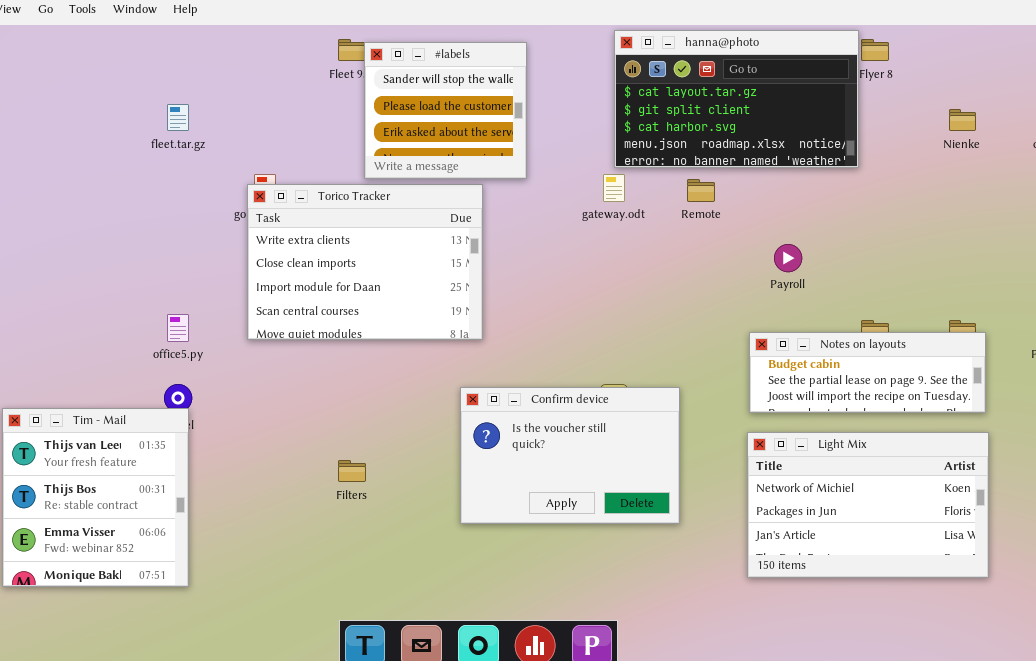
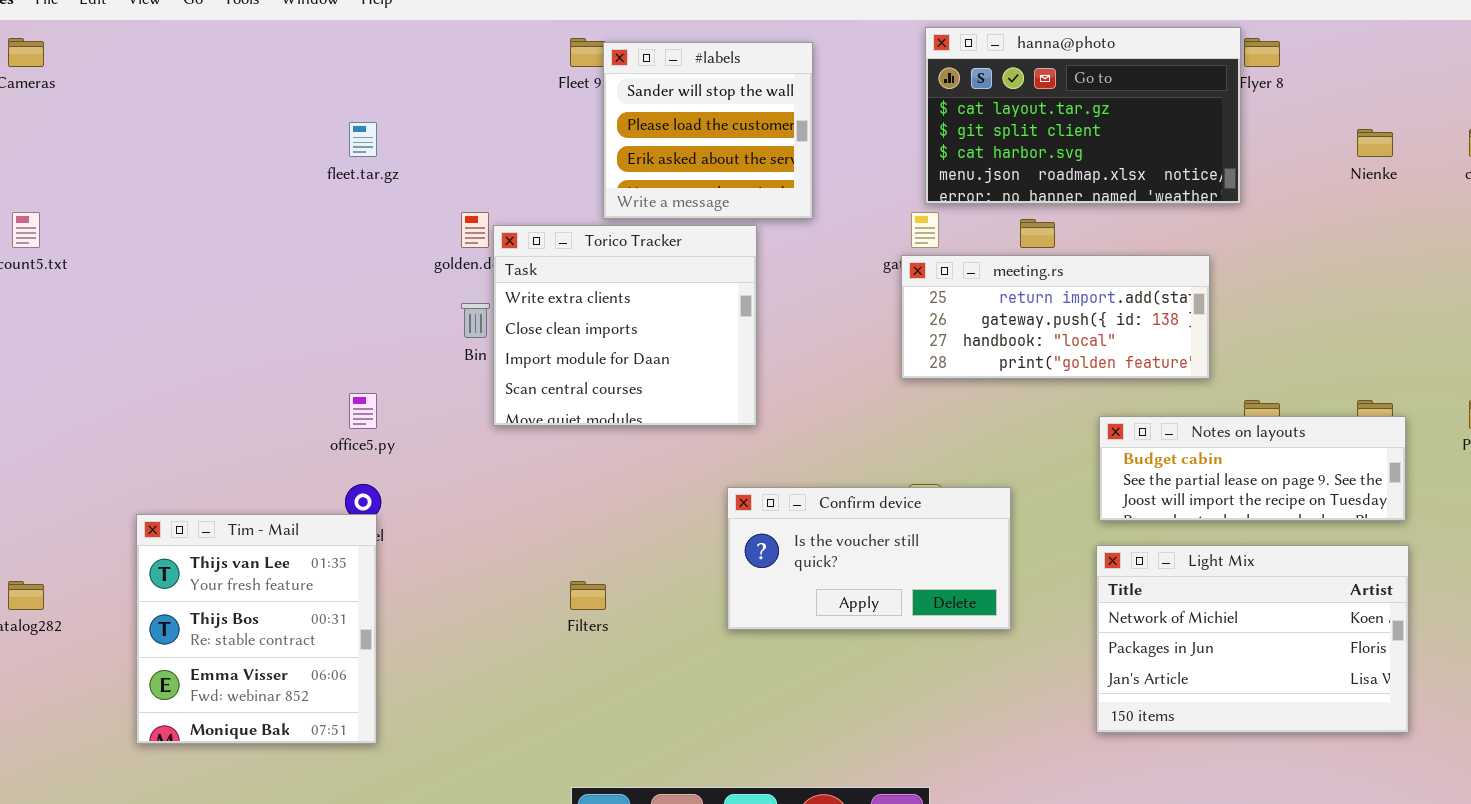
Torico Tracker: [247,184,483,340] -> [493,225,757,426], resized
meeting.rs: none -> [901,255,1210,379], opened
Confirm device: [460,387,680,524] -> [727,487,1011,630], resized

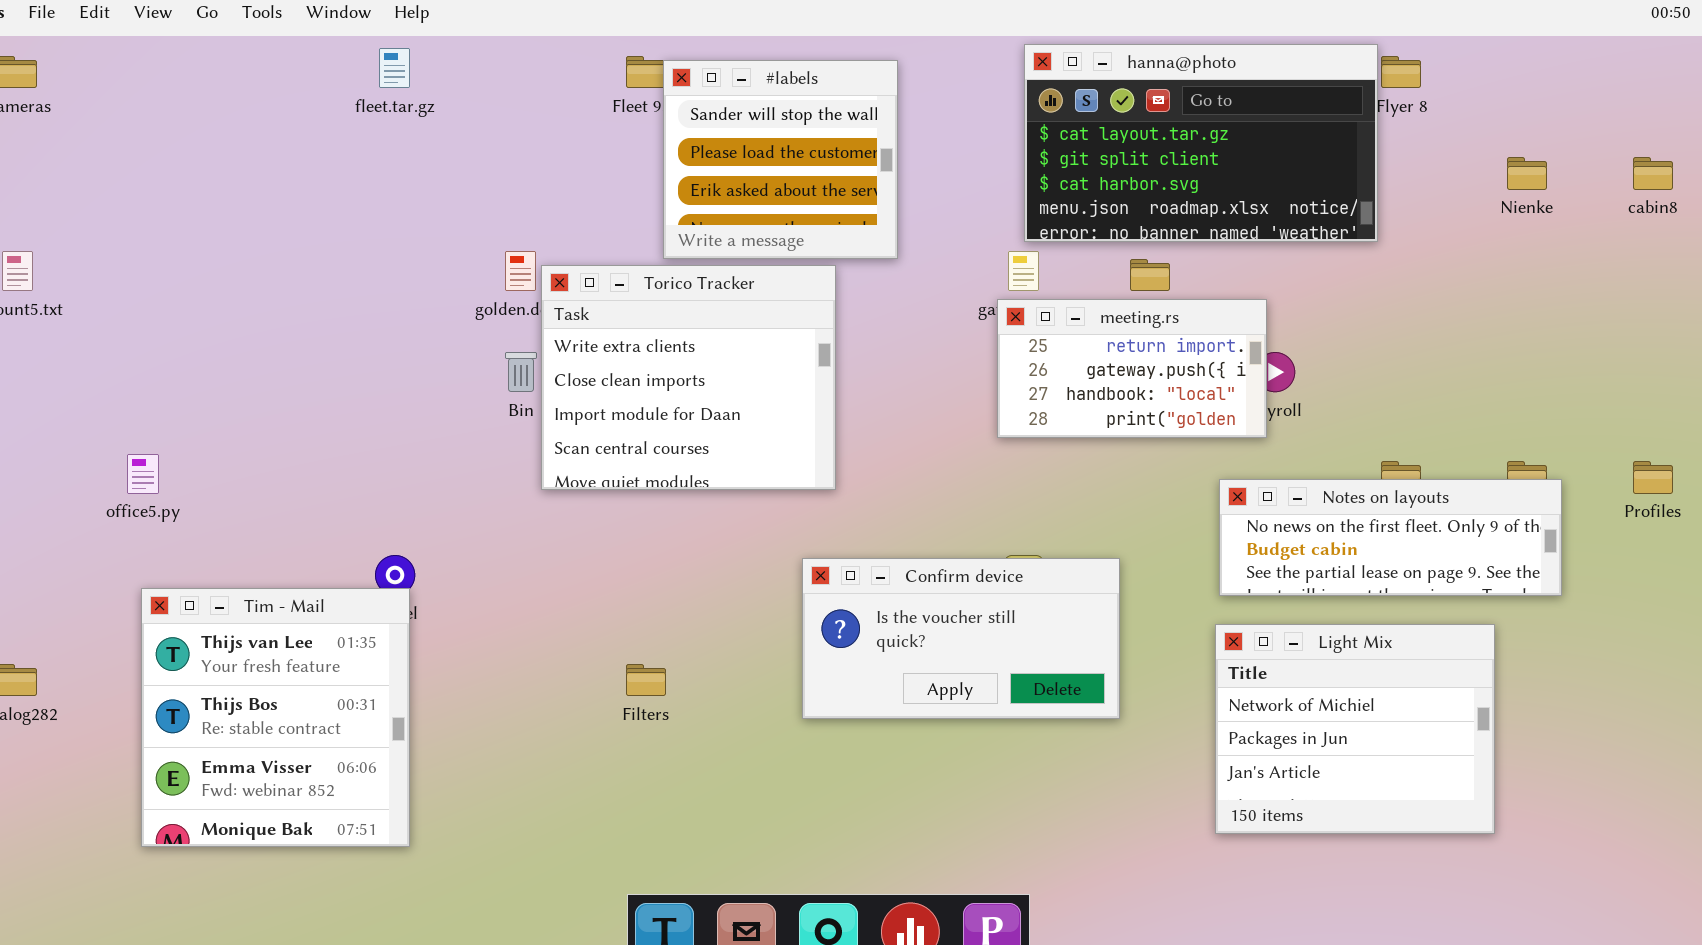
fleet.tar.gz: [349,122,377,157] -> [379,48,410,88], moved
meeting.rs: [901,255,1210,379] -> [997,299,1267,438], resized
office5.py: [349,393,377,429] -> [127,454,159,494], moved
Notes on layouts: [1099,416,1406,521] -> [1219,479,1562,596], scrolled up 1 row
Light Mix: [1096,545,1409,733] -> [1215,624,1495,834], resized

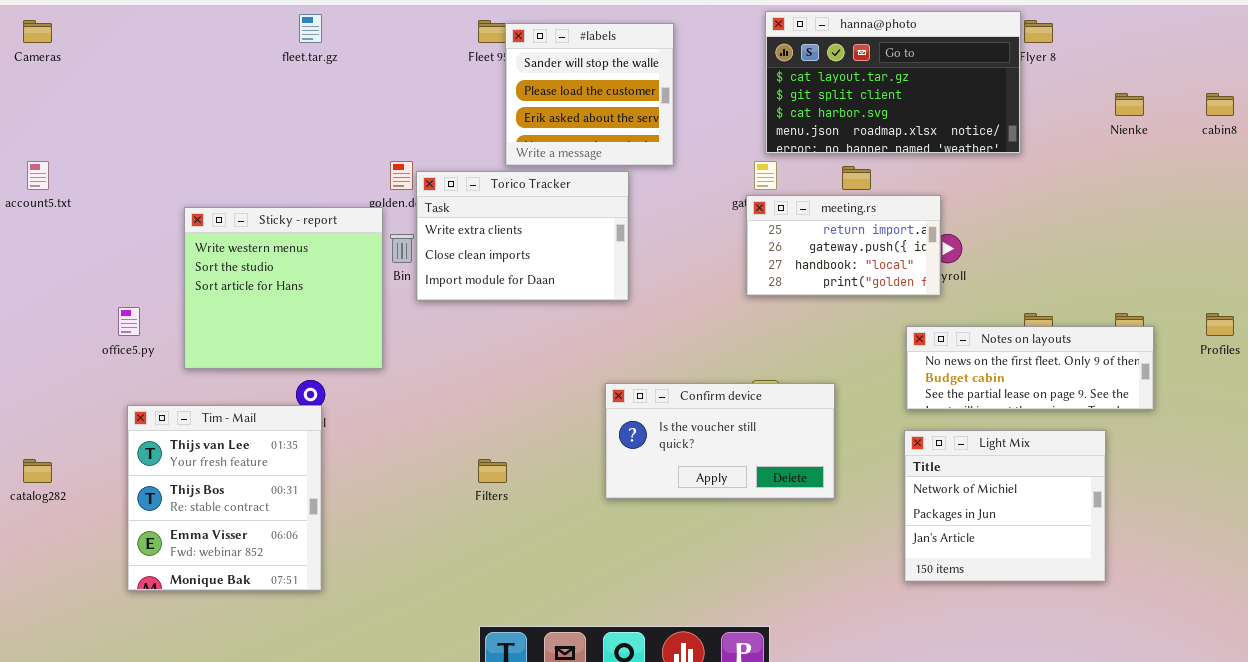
Torico Tracker: [541,265,836,490] -> [416,171,629,301], resized
Sticky - report: none -> [184,207,383,369], opened

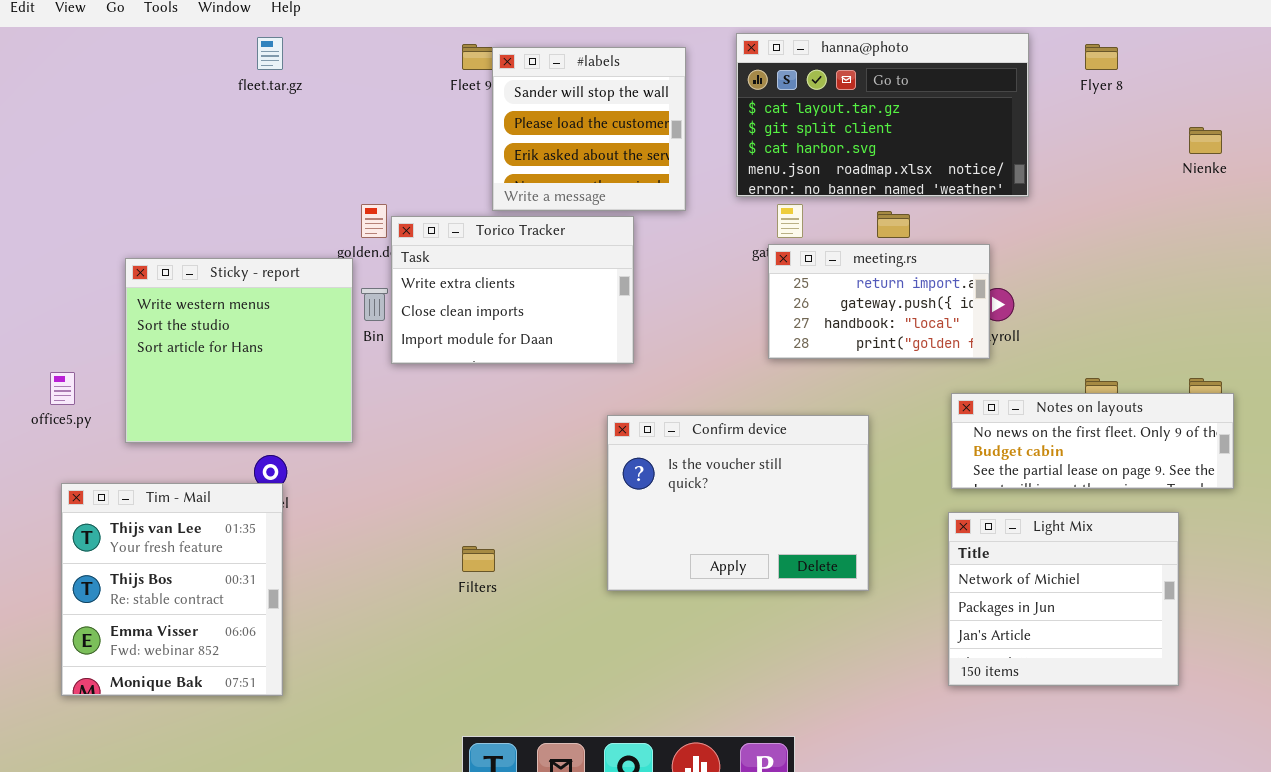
hanna@photo: [765,11,1021,154] -> [736,33,1029,197], moved
Confirm device: [605,383,835,499] -> [607,415,869,591], resized

